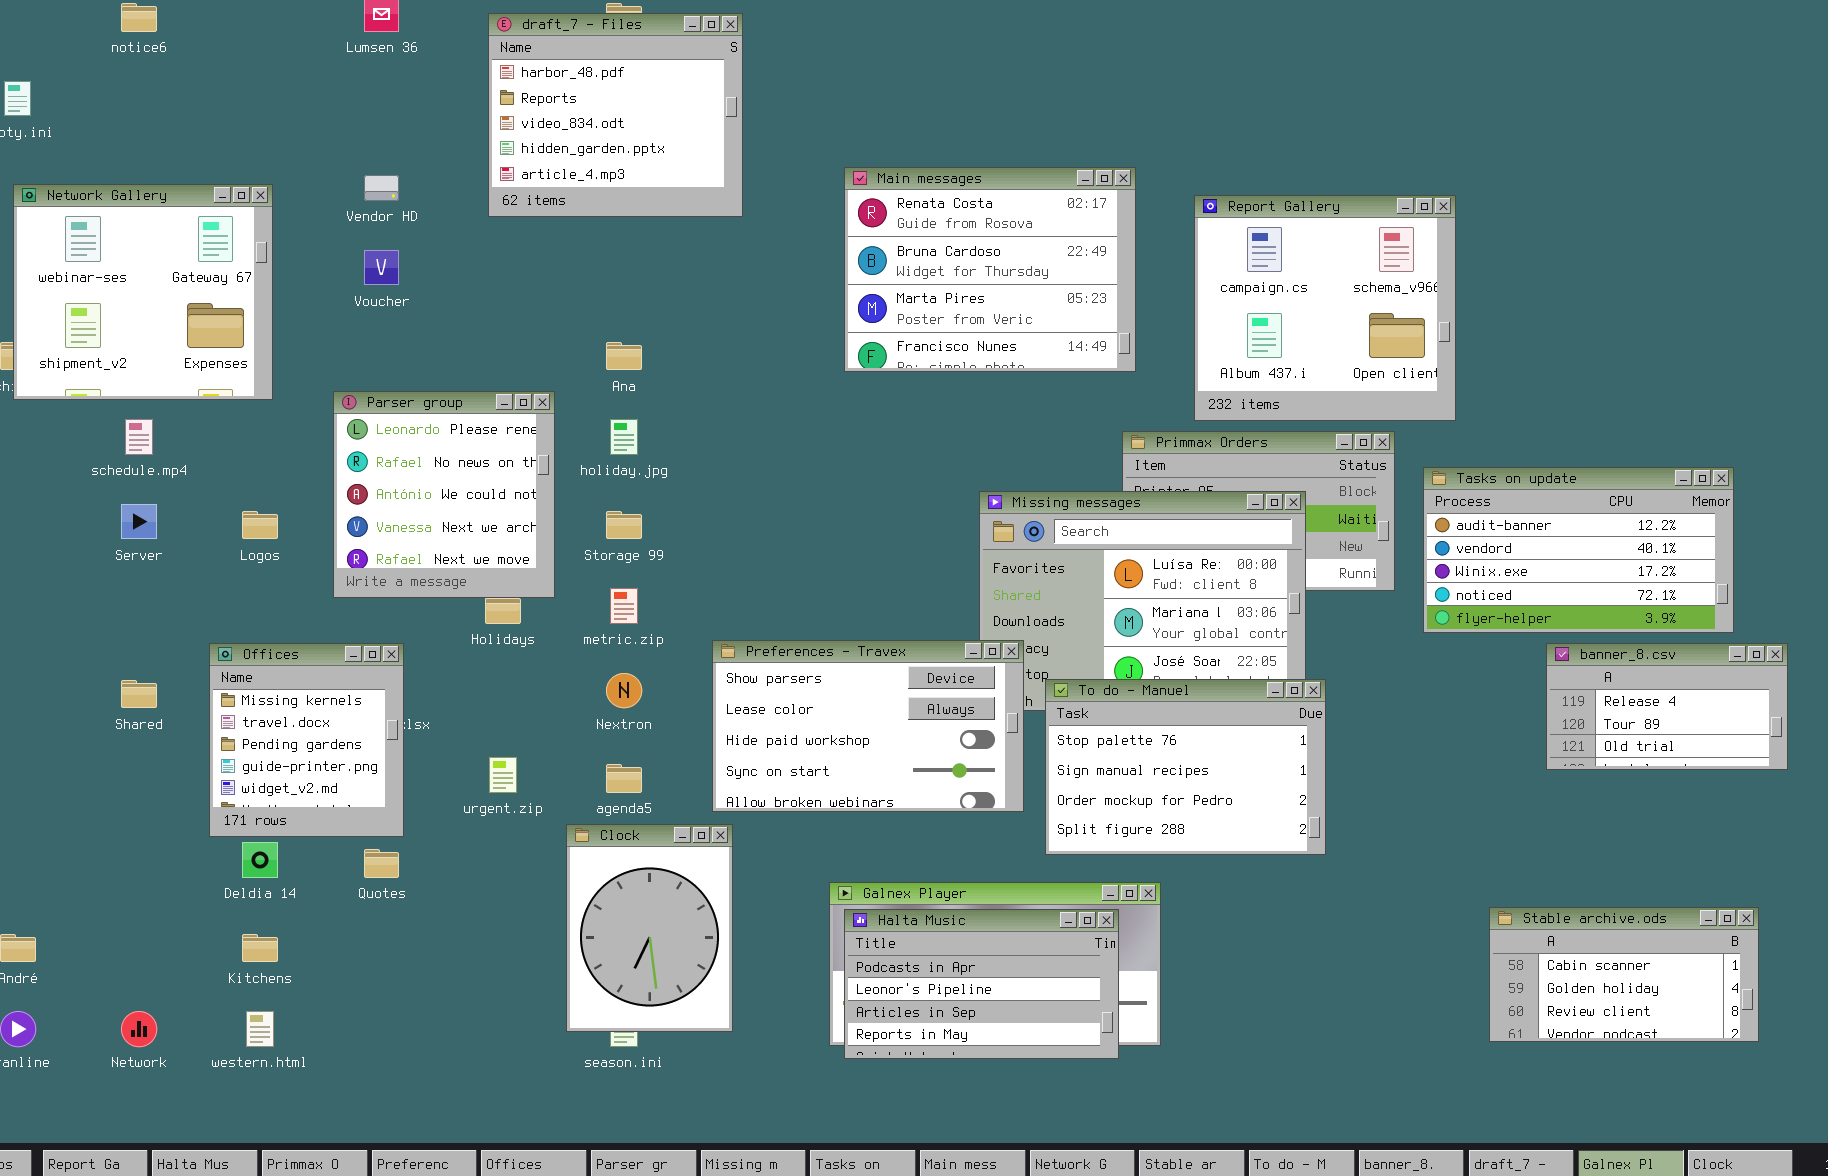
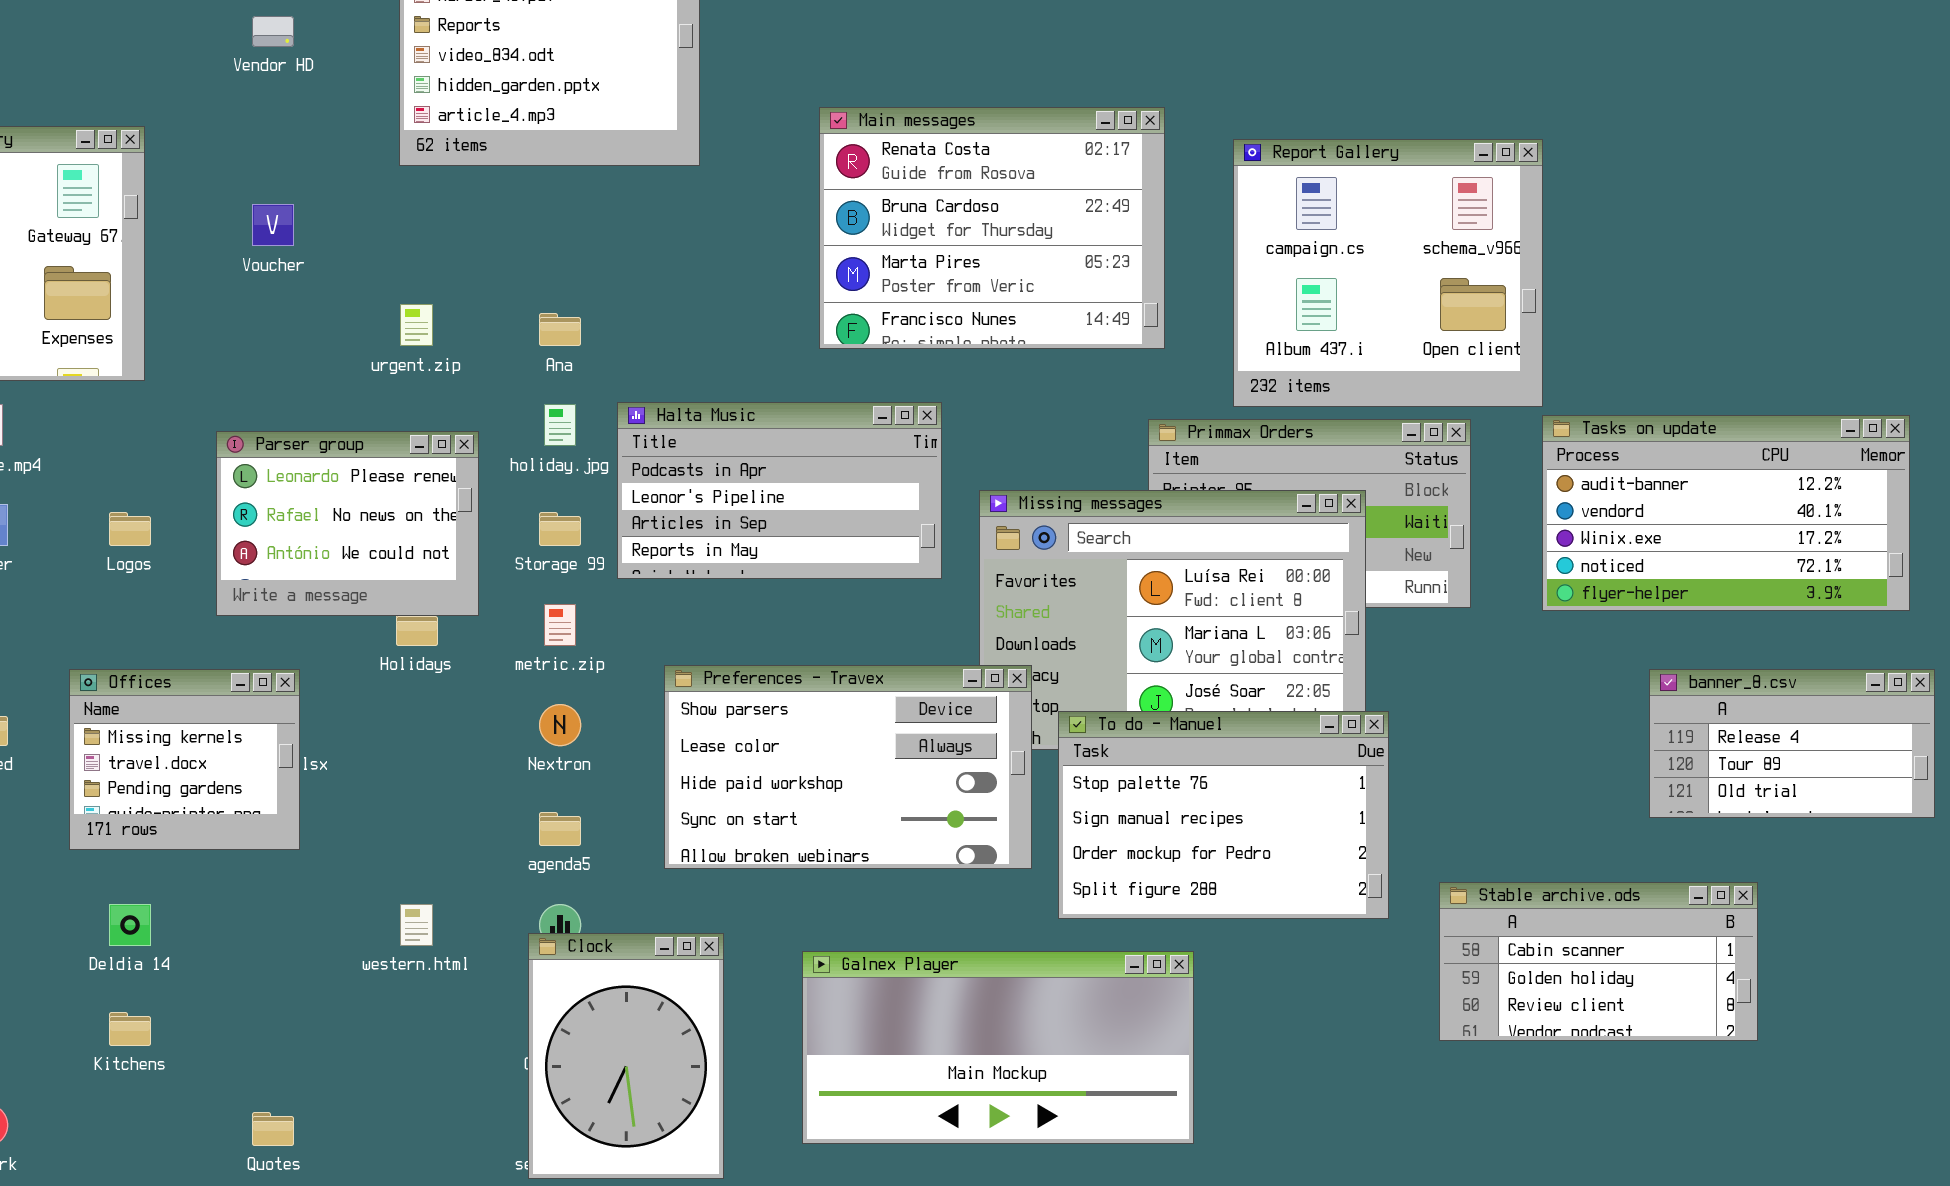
Vendor HD: [364,175,399,201] -> [252,16,294,47], moved
Parser group: [333,391,555,598] -> [216,431,479,616], resized
Tasks on update: [1423,467,1734,633] -> [1542,415,1910,611], moved
Offices: [209,643,404,837] -> [69,669,300,850], resized
urgent.zip: [489,757,517,793] -> [400,304,433,346], moved
Clock: [566,824,733,1032] -> [528,933,724,1179], moved
Quotes: [364,849,399,878] -> [252,1112,294,1146], moved
Stable archive.ods: [1489,907,1759,1042] -> [1439,882,1758,1041], moved
Halta Music: [844,909,1119,1059] -> [617,402,942,579], moved
western.html: [246,1011,274,1047] -> [400,904,433,946], moved

